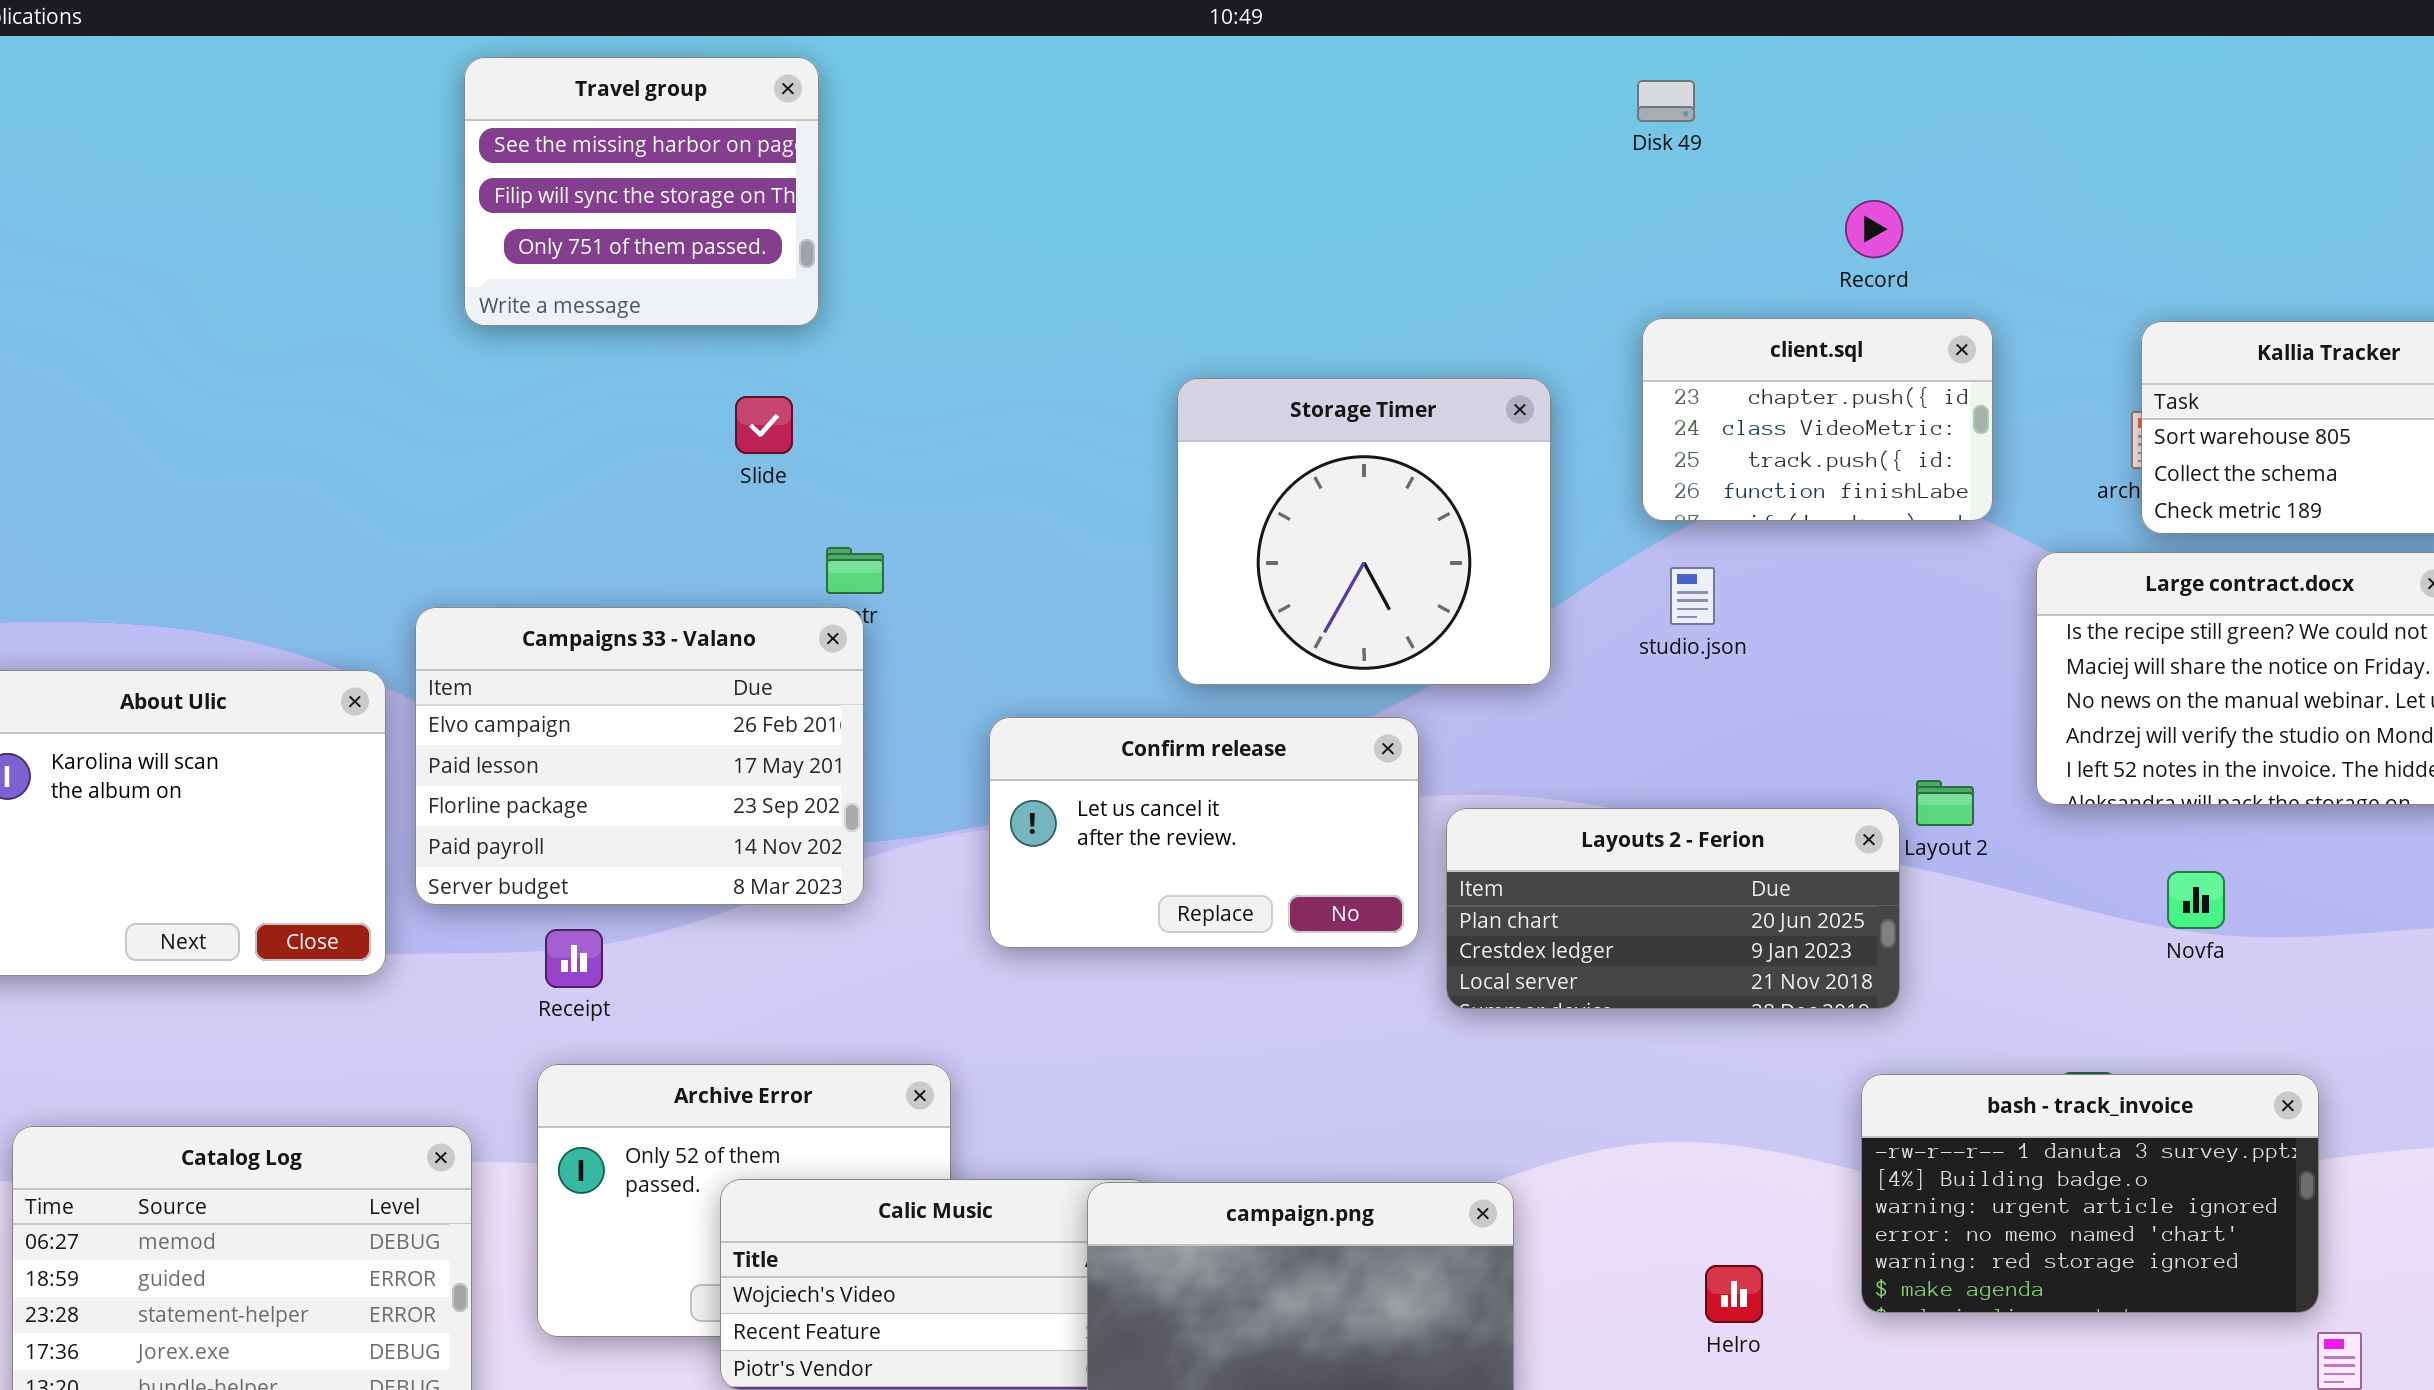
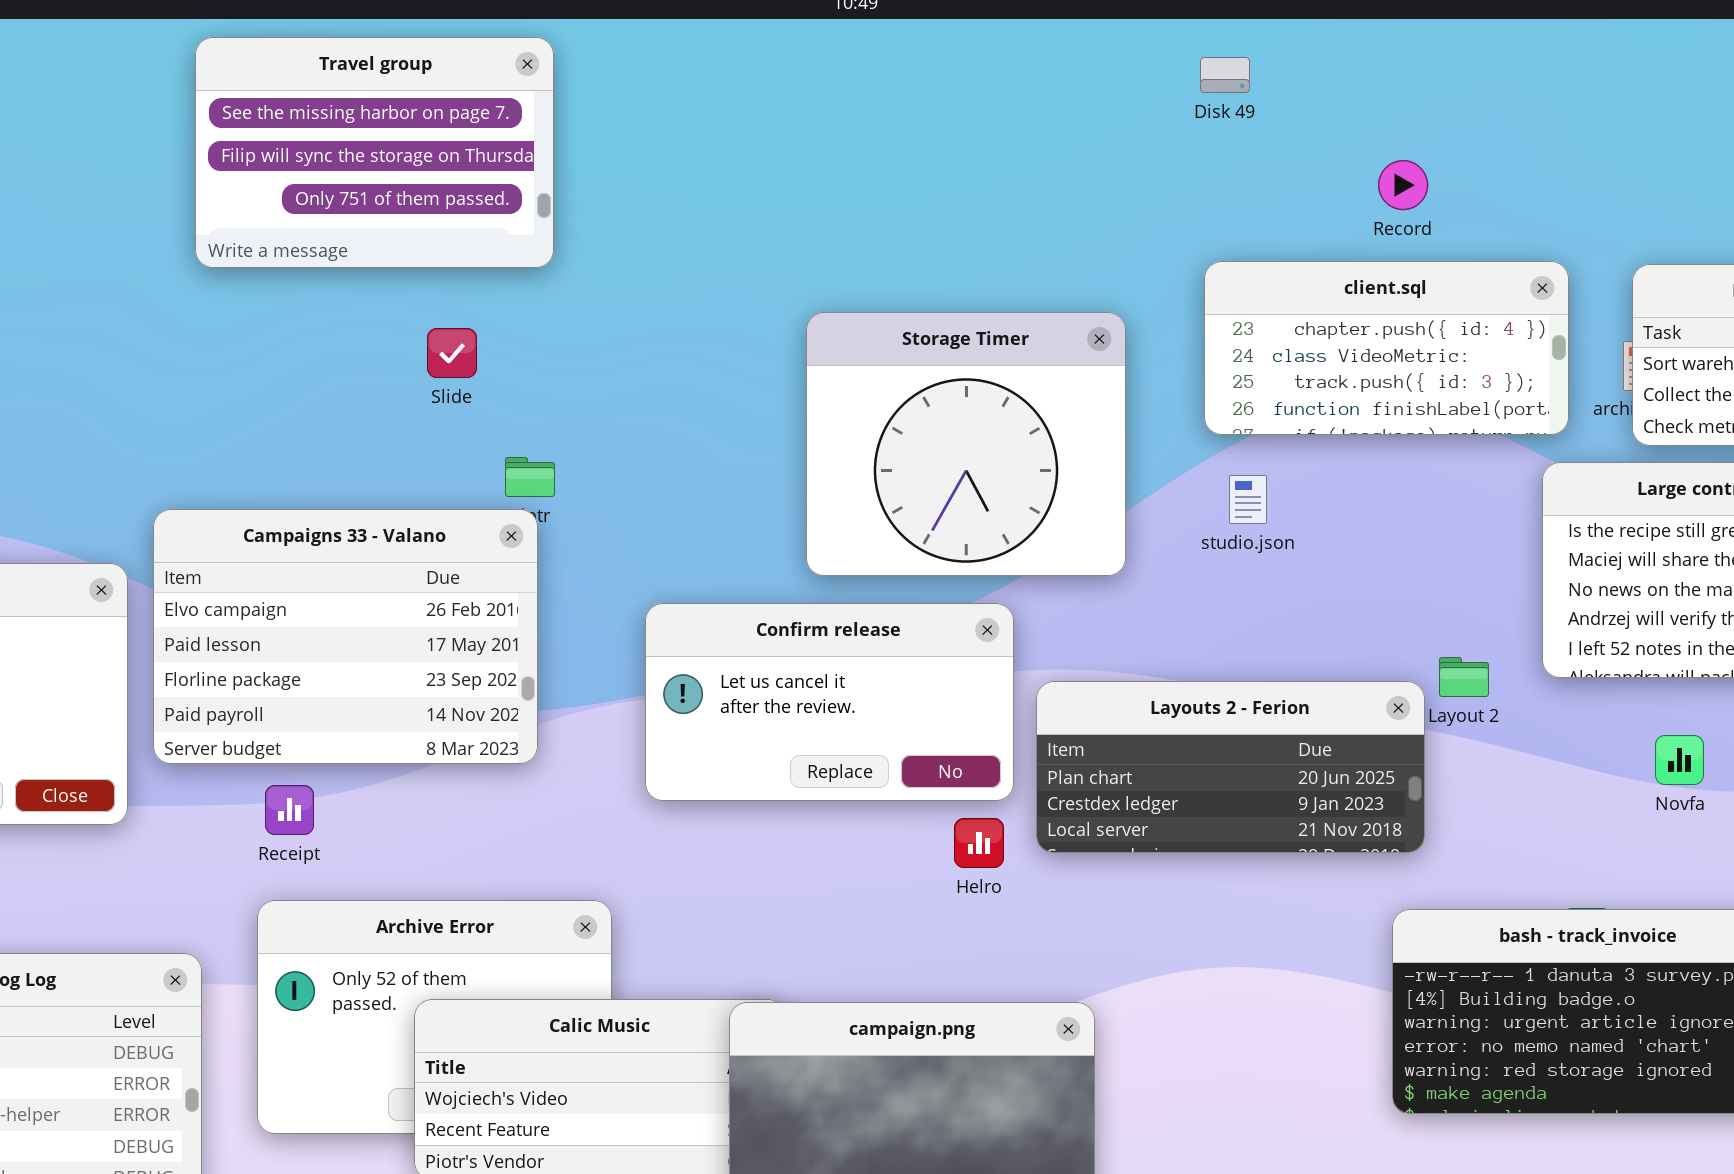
Travel group: [464,57,819,326] -> [195,37,554,268], resized
client.sql: [1642,318,1993,521] -> [1204,261,1569,435], resized
Helro: [1705,1265,1763,1323] -> [954,818,1004,868], moved

